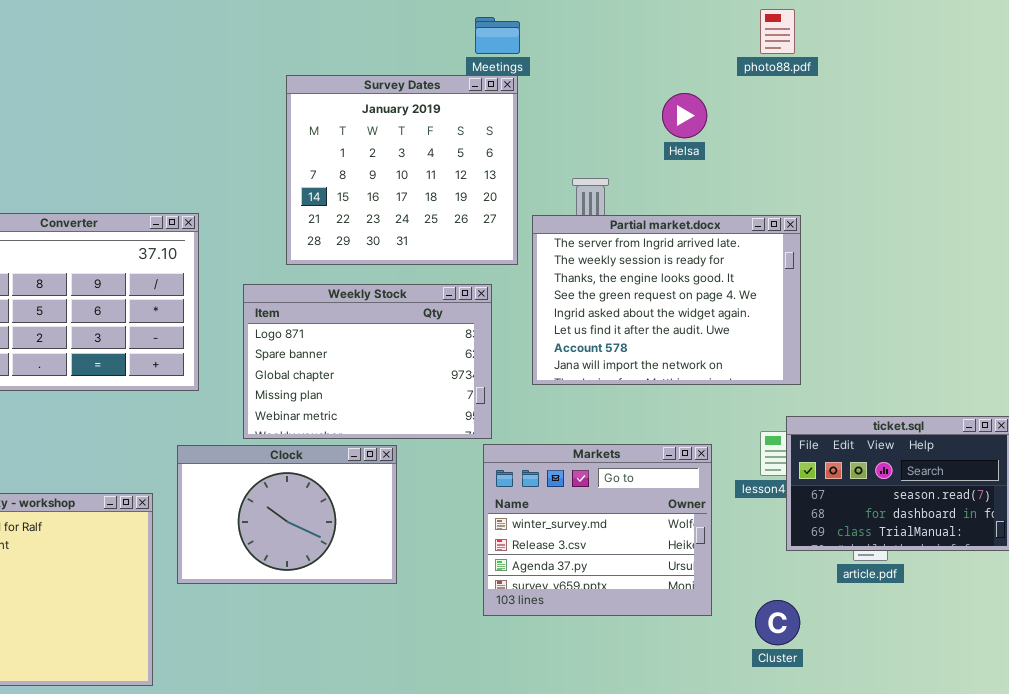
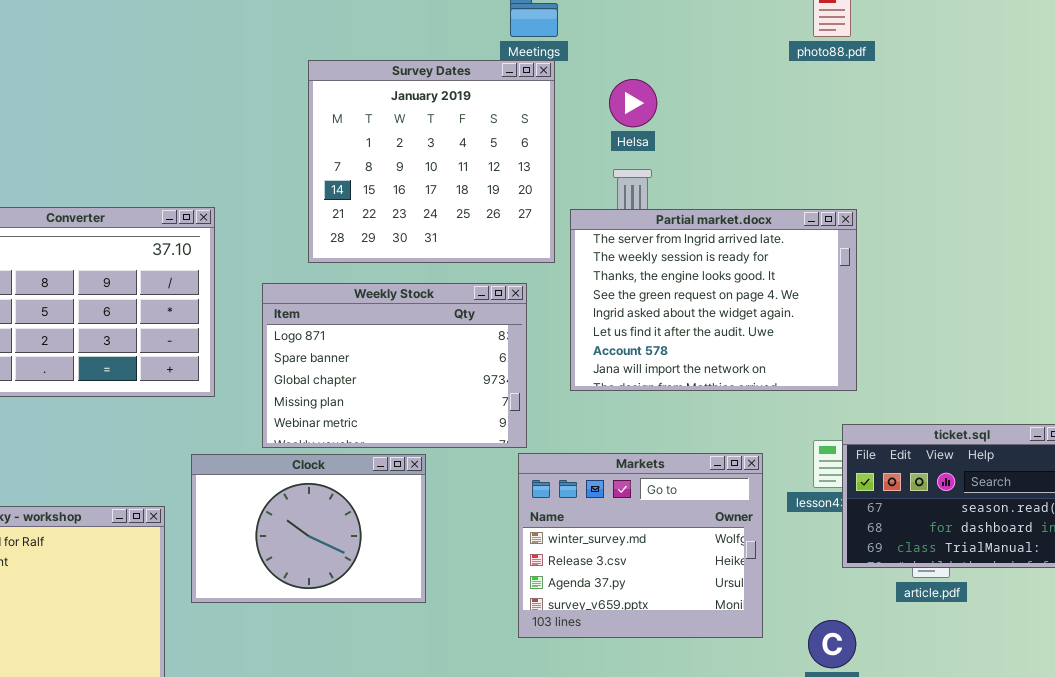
Helsa: [662,93,707,138] -> [609,79,657,127], moved

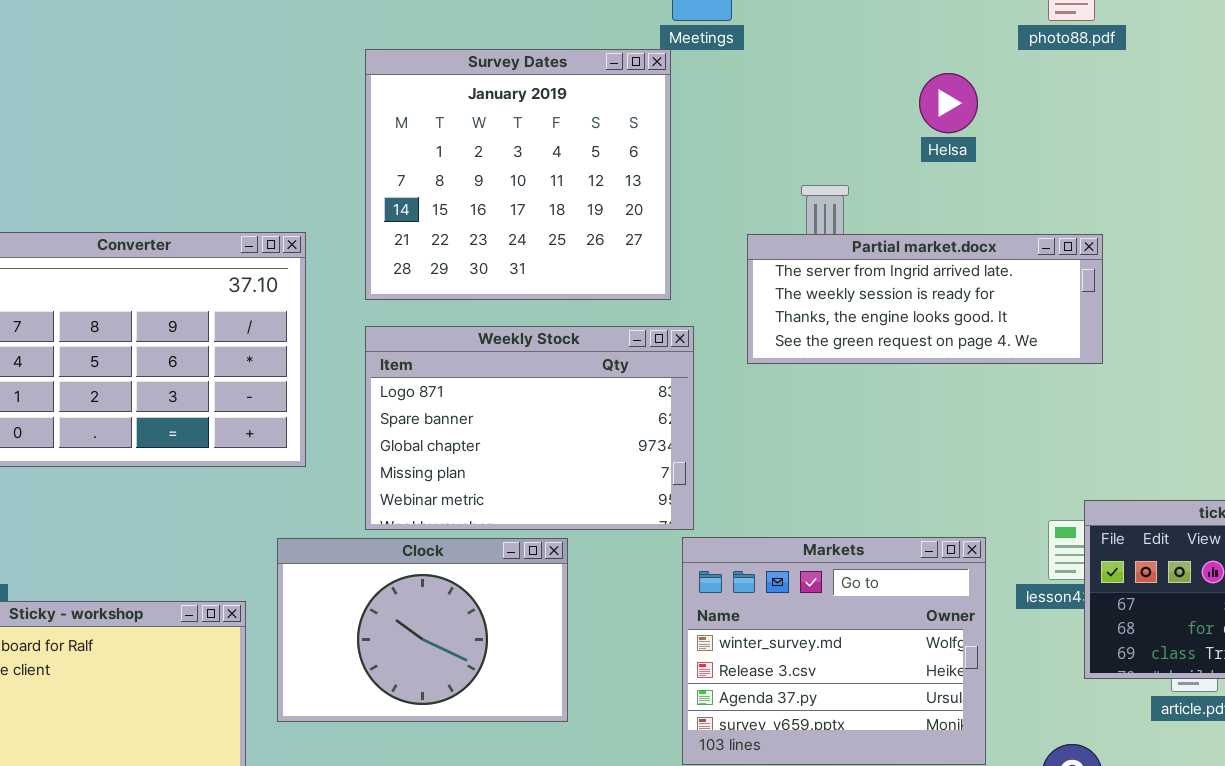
Survey Dates: [308,60,555,263] -> [365,49,671,300], moved
Helsa: [609,79,657,127] -> [919,73,978,133], moved
Partial market.docx: [570,209,857,391] -> [747,234,1103,364], resized

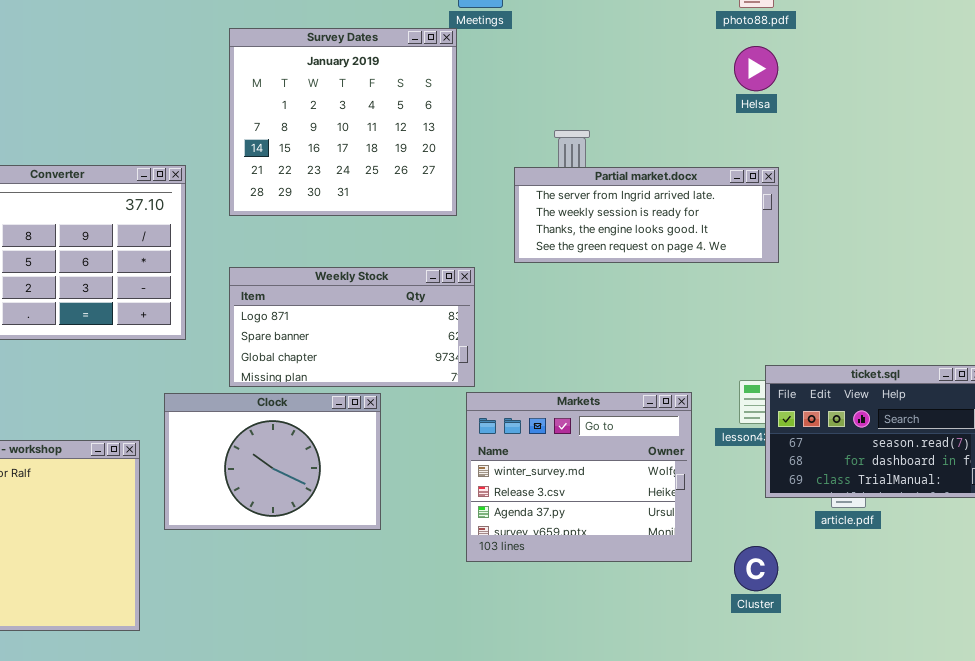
Helsa: [919,73,978,133] -> [734,46,778,91], moved
Weekly Stock: [365,326,694,530] -> [229,267,475,387], resized

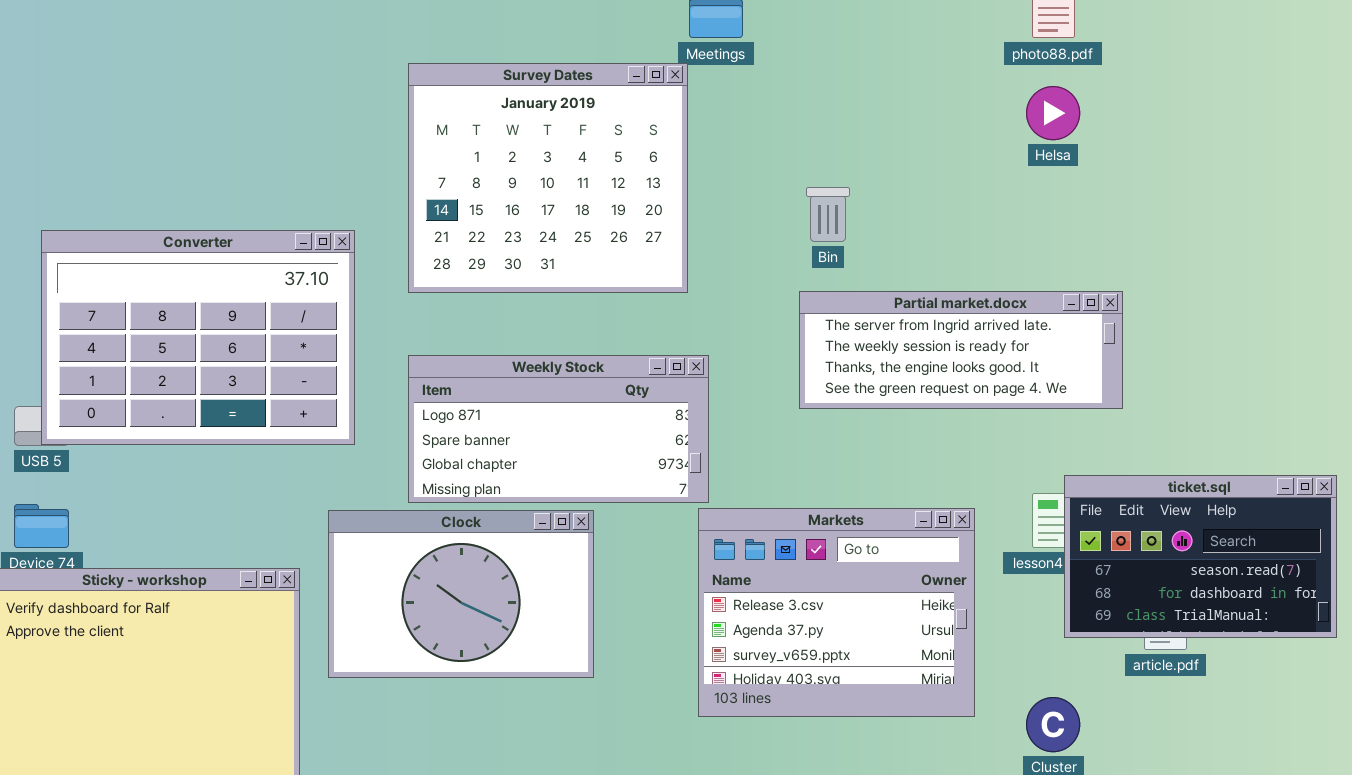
Partial market.docx: [514,167,779,263] -> [799,291,1123,409], moved
Markets: [466,392,692,562] -> [698,508,975,717], scrolled down 1 row

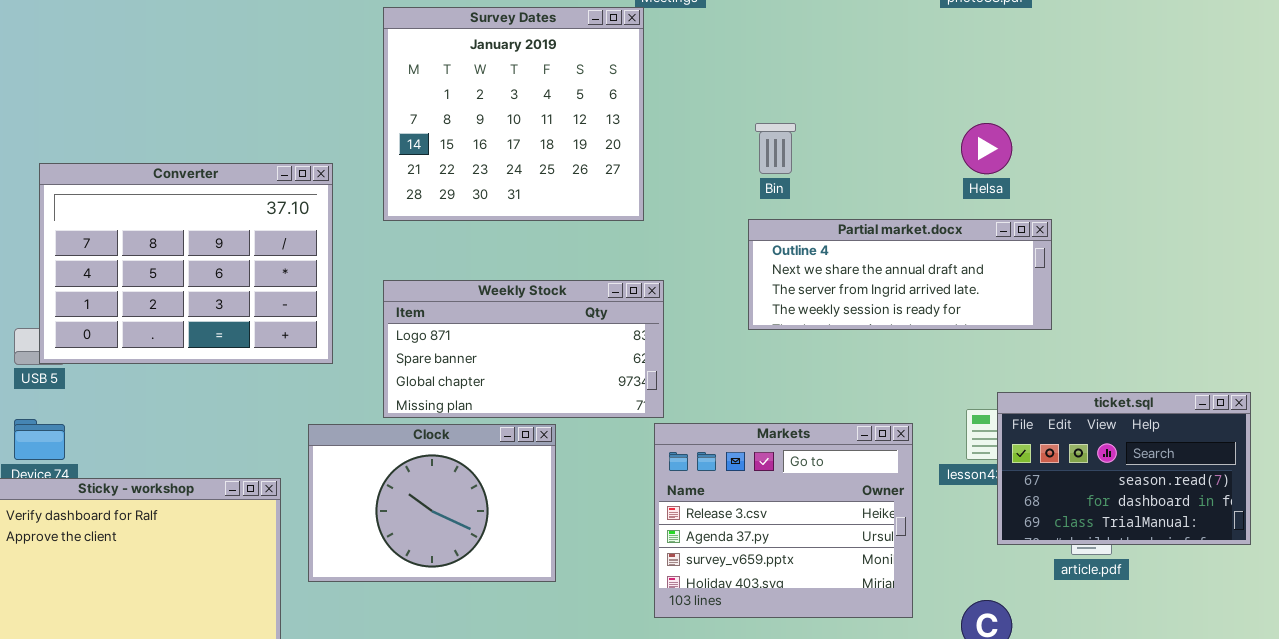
Helsa: [1026,86,1080,140] -> [961,123,1012,174], moved
Partial market.docx: [799,291,1123,409] -> [748,219,1052,330], scrolled up 2 rows

